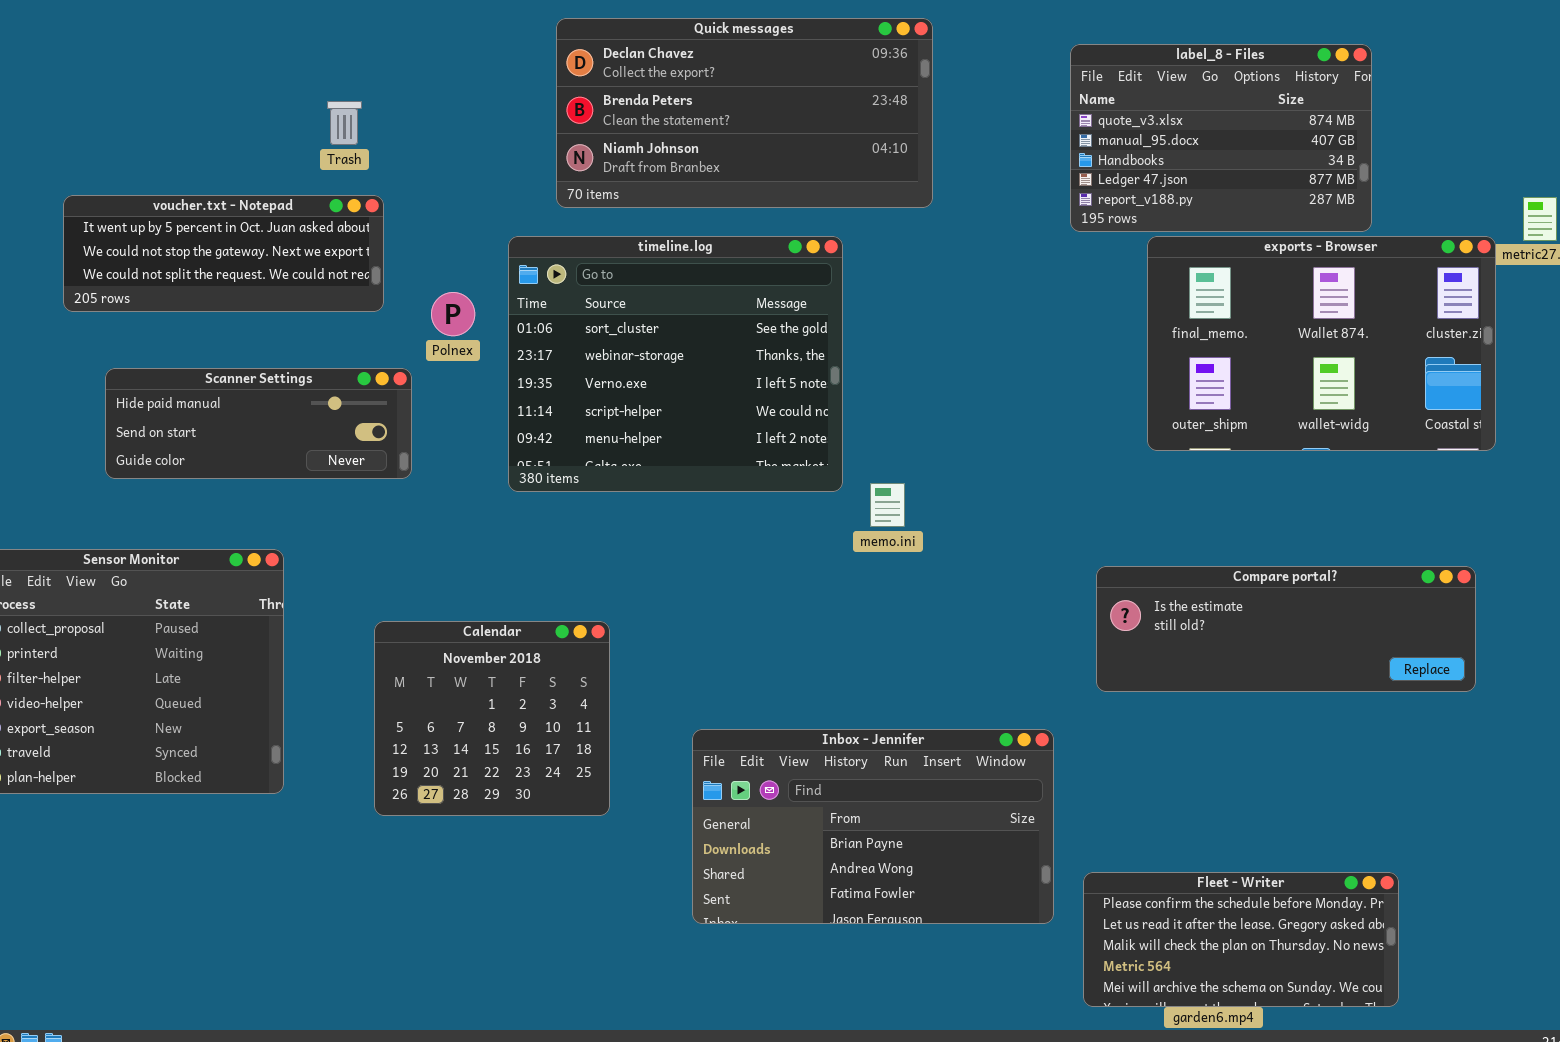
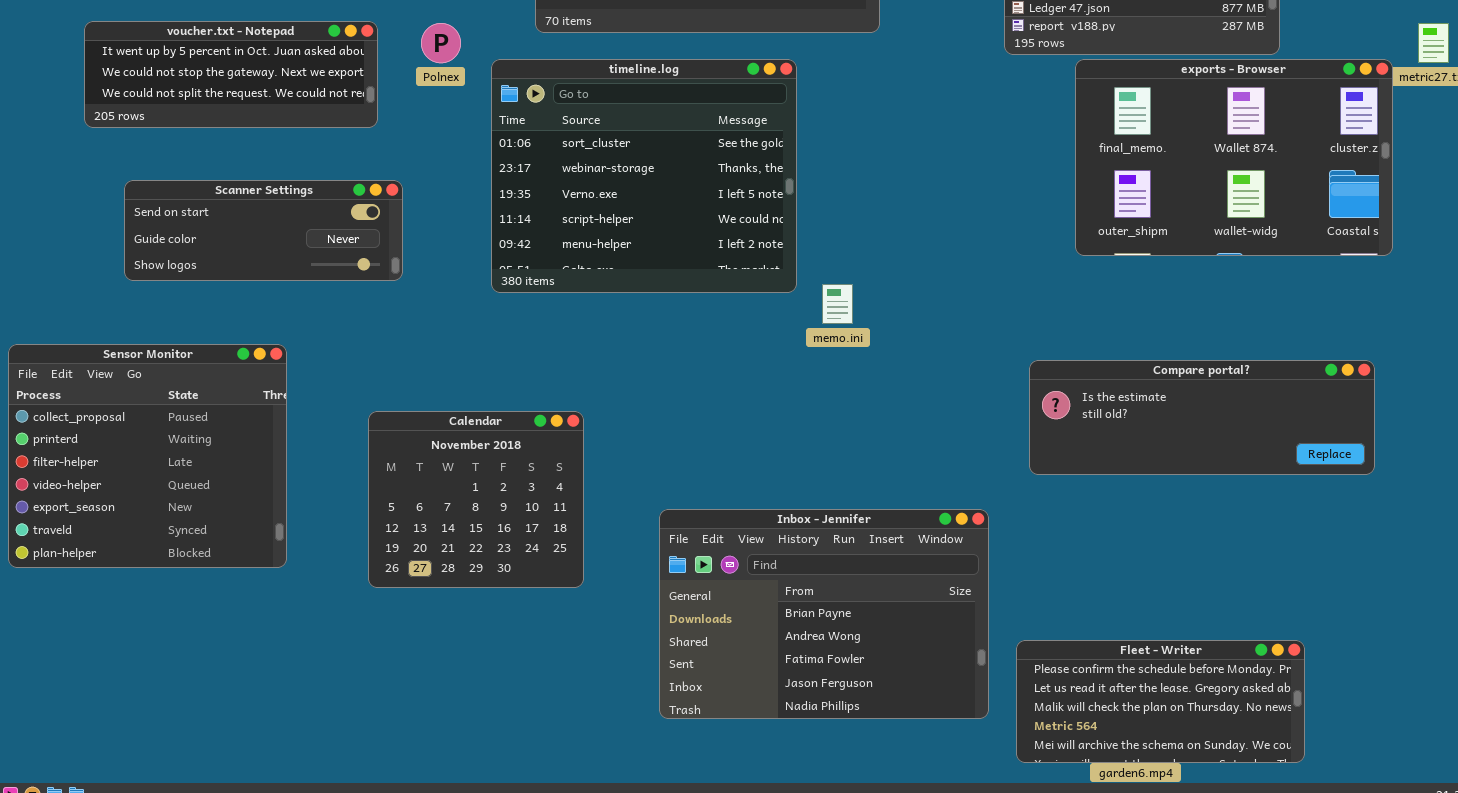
Polnex: [431,292,475,336] -> [421,23,461,63], moved
Scanner Settings: [105,368,412,479] -> [124,180,403,281], scrolled down 1 row
Inbox - Jennifer: [692,729,1054,924] -> [659,509,989,719], resized

